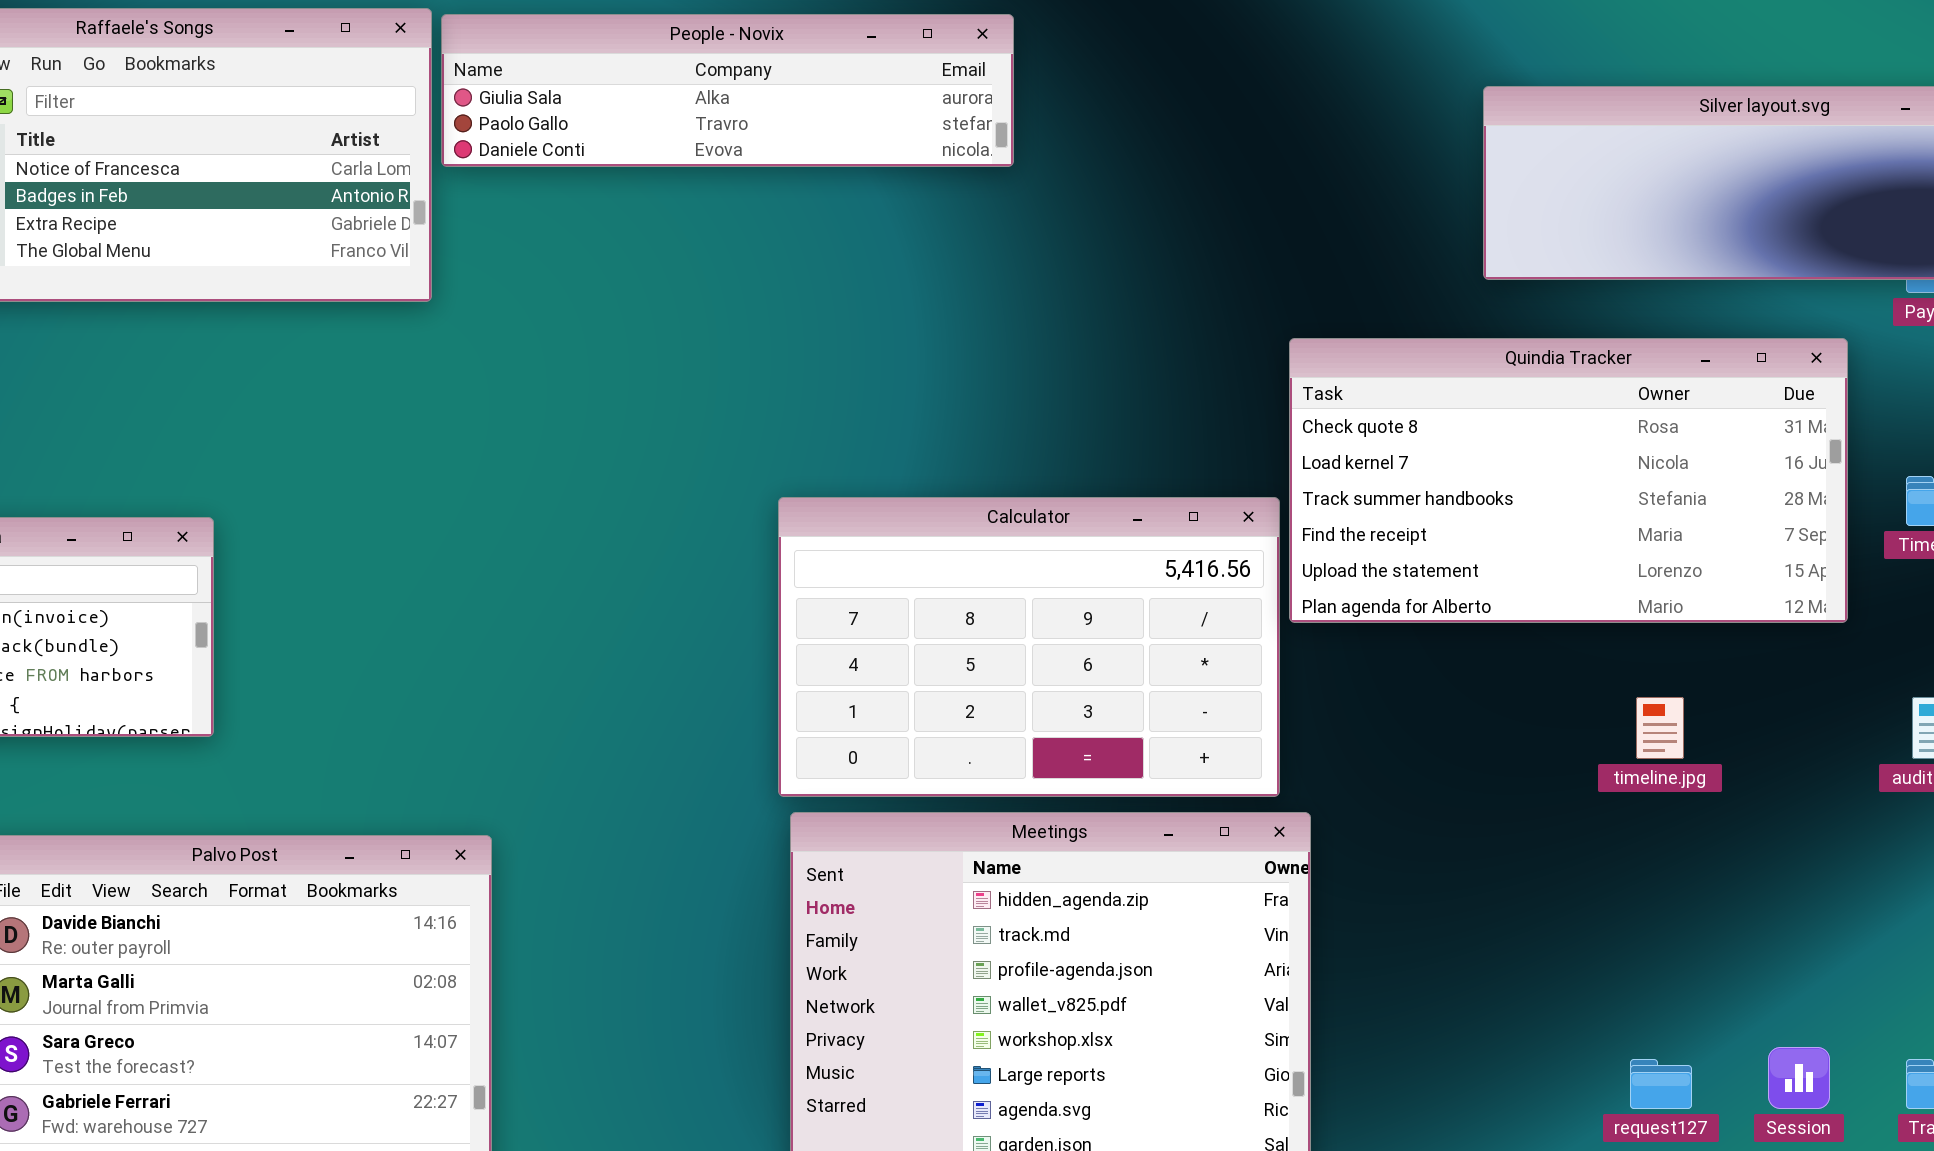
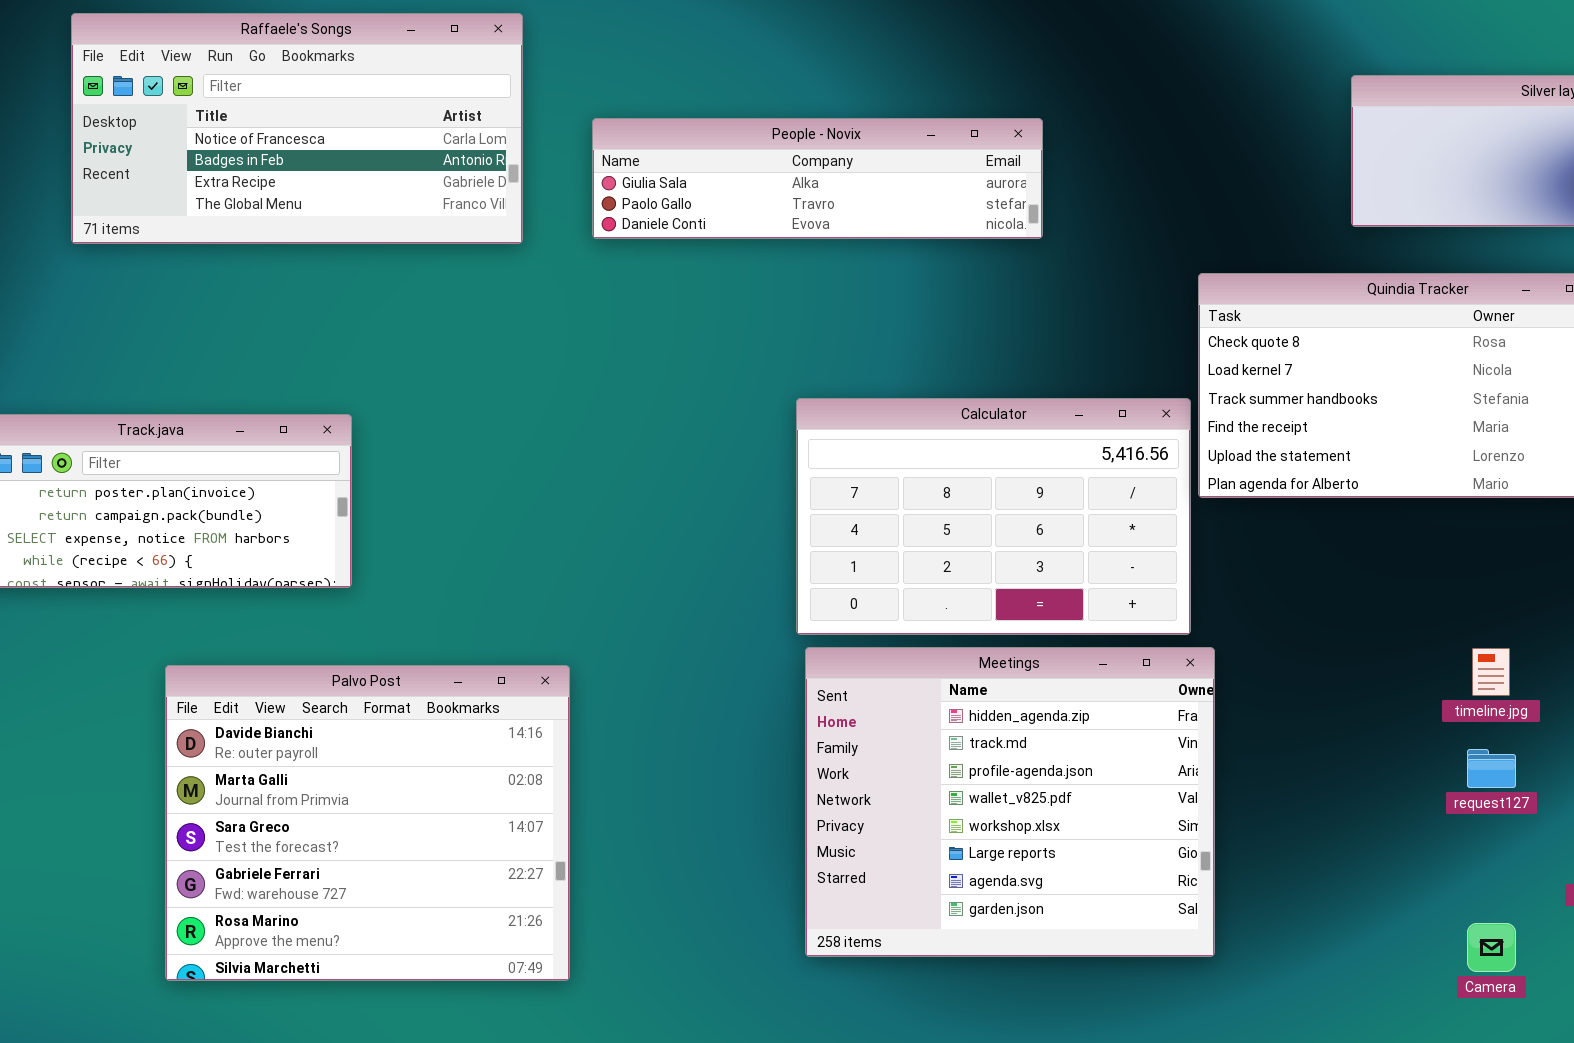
People - Novix: [441,14,1014,167] -> [592,118,1043,239], moved
timeline.jpg: [1636,697,1684,759] -> [1472,648,1510,696], moved
request127: [1630,1059,1692,1109] -> [1467,749,1516,788], moved

